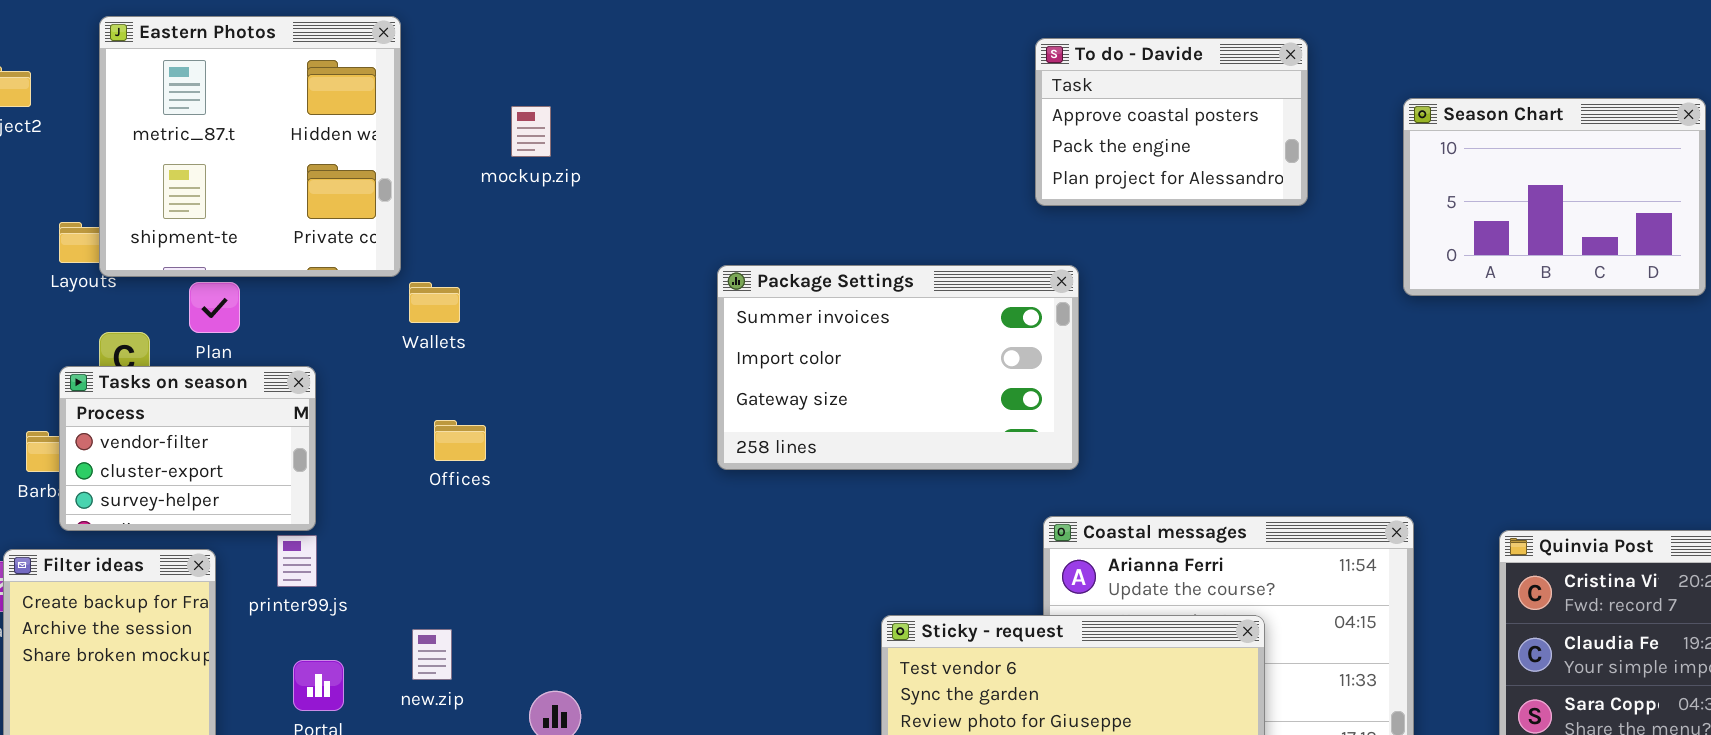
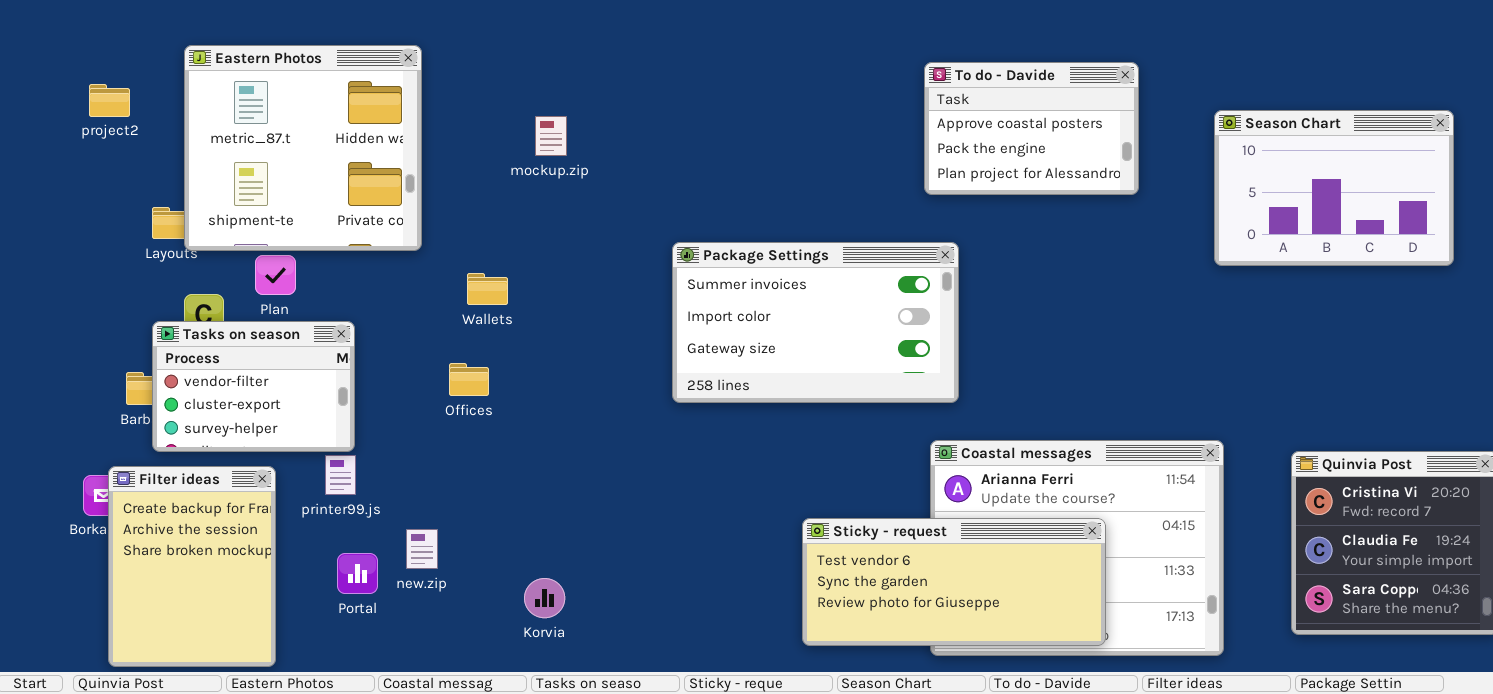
mockup.zip: [511,106,551,157] -> [535,116,567,156], moved
Wallets: [409,282,460,323] -> [467,273,508,305], moved
new.zip: [412,629,452,680] -> [406,529,438,569], moved

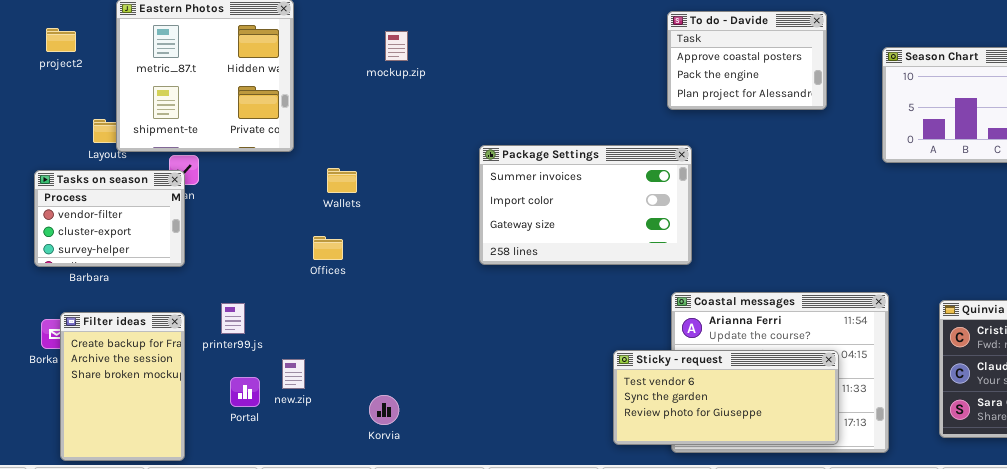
mockup.zip: [535,116,567,156] -> [385,31,408,61], moved
Tasks on season: [152,321,355,452] -> [34,170,185,267], moved
Sticky - request: [802,518,1106,646] -> [613,350,839,445], moved

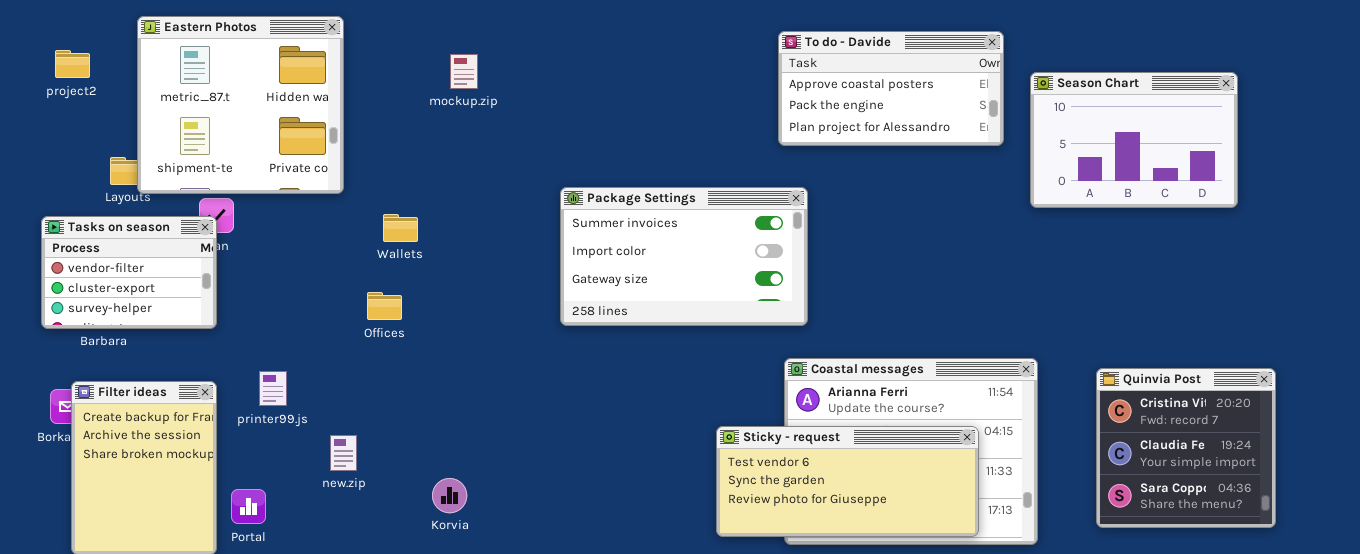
To do - Davide: [667,11,827,110] -> [778,31,1004,146], resized
Portal: [230,377,260,407] -> [231,489,266,524], moved

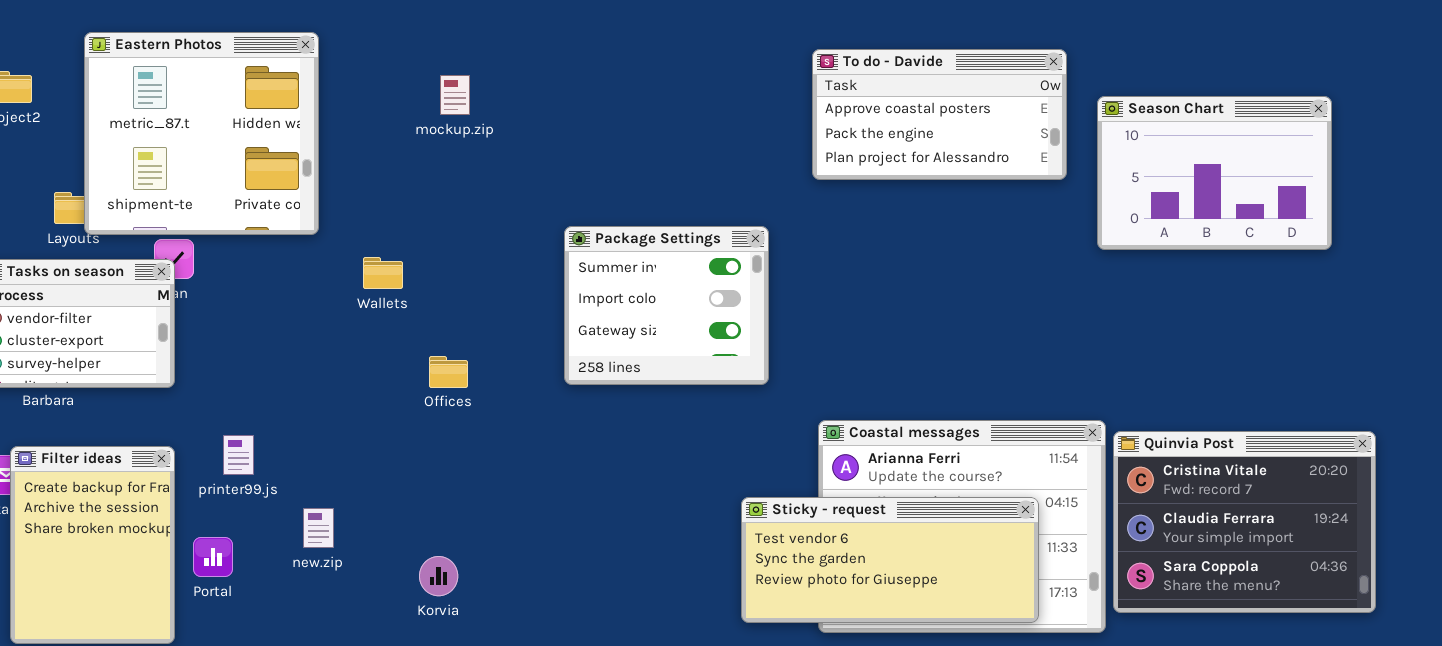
Package Settings: [560,187,808,326] -> [564,226,769,385], resized
Offices: [367,292,402,320] -> [429,356,468,388], moved
Quinvia Post: [1096,368,1276,528] -> [1113,431,1376,613], resized
Portal: [231,489,266,524] -> [193,537,233,577], moved

